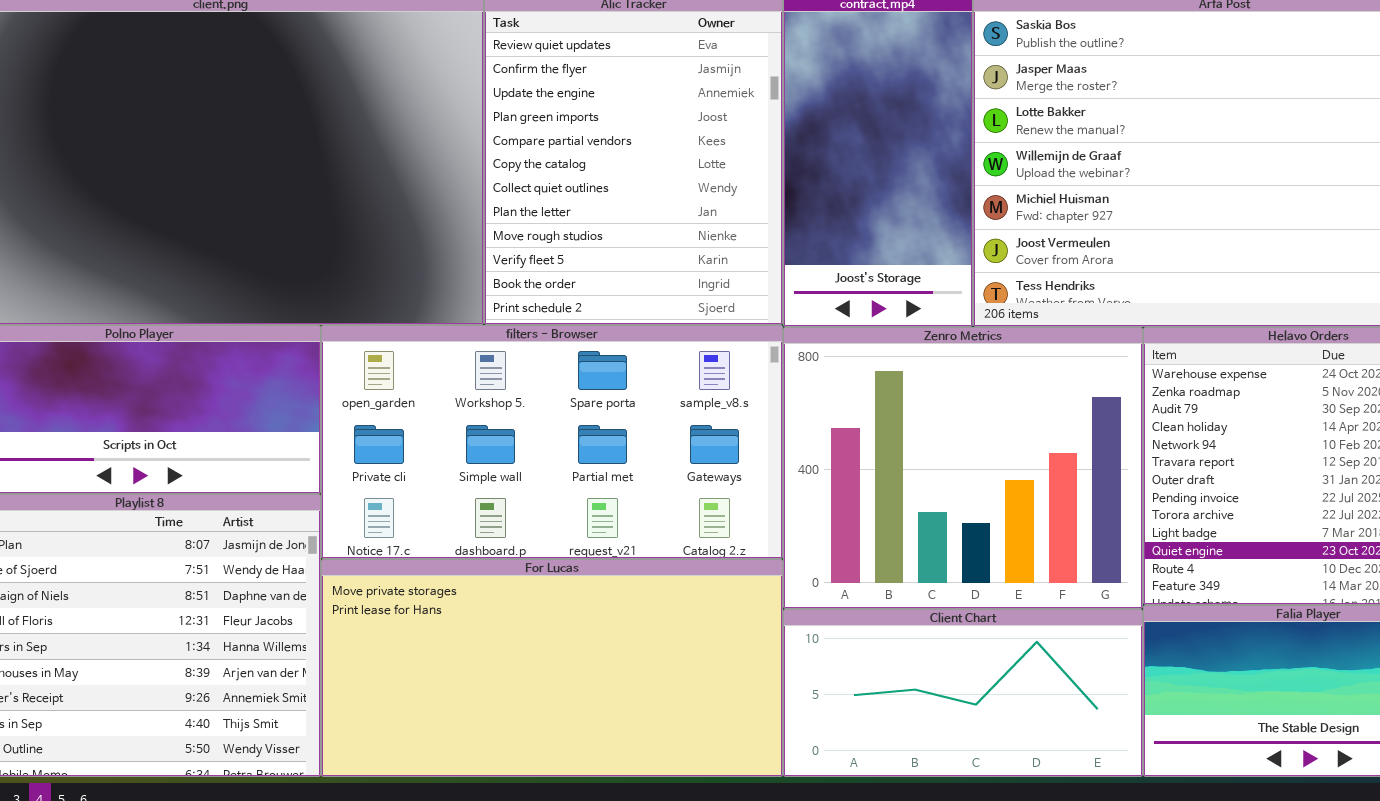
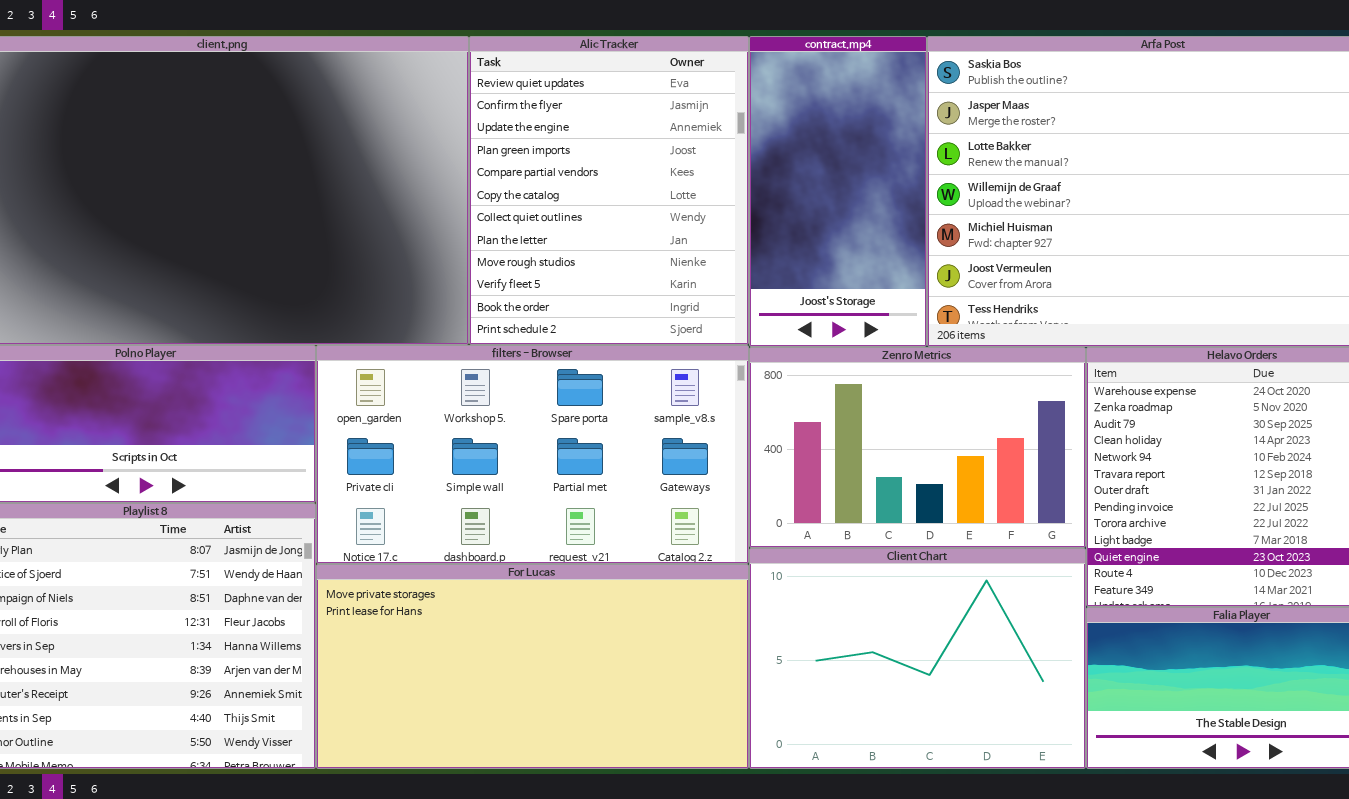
Zenro Metrics: [783,327,1143,609] -> [749,347,1086,548], resized
Client Chart: [783,609,1143,777] -> [749,548,1086,769], resized

